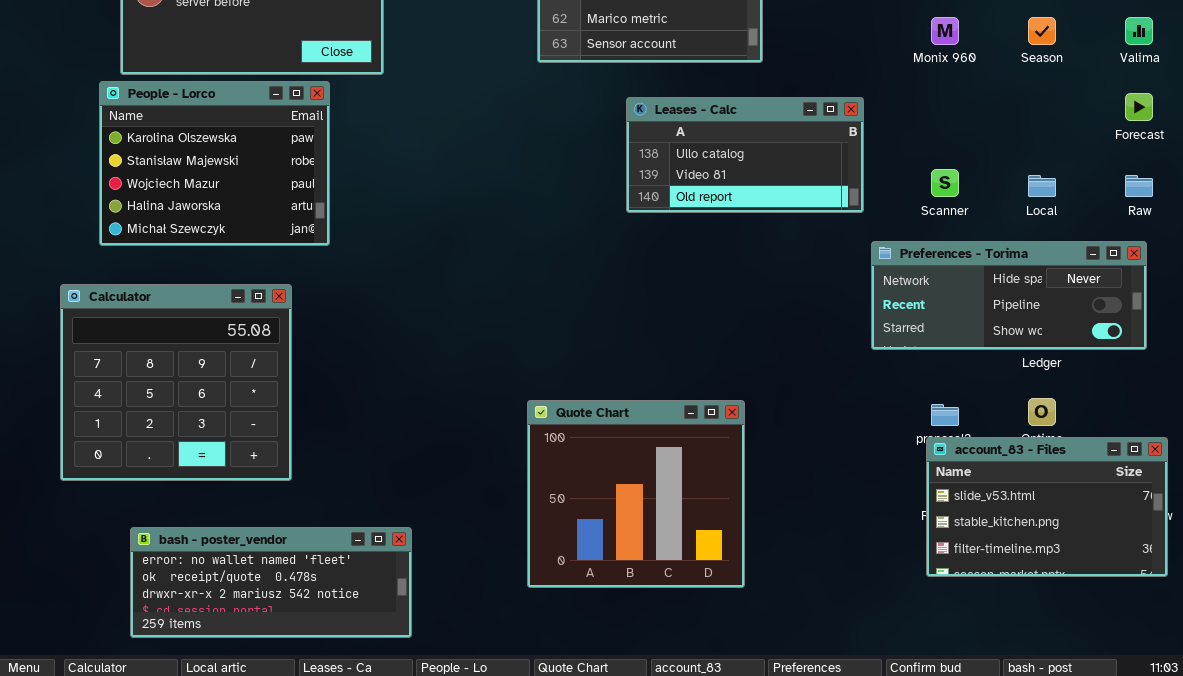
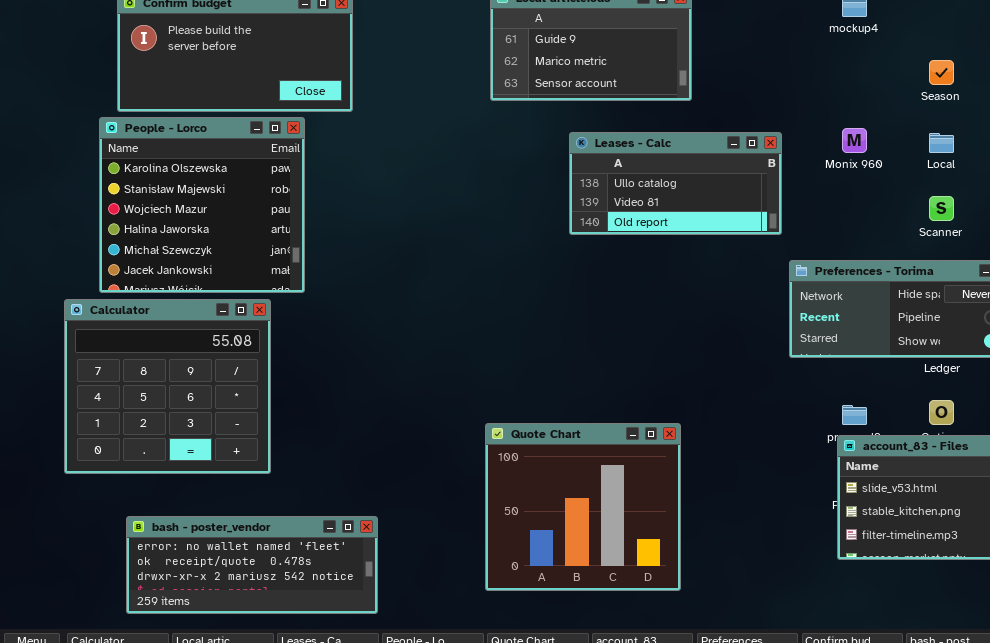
Monix 960: [931,17,959,45] -> [842,128,867,153], moved
People - Lorco: [99,81,330,246] -> [99,117,305,293], resized
Scanner: [931,169,959,197] -> [929,196,954,221], moved
Local: [1028,175,1056,197] -> [929,133,954,153], moved
Quote Chart: [527,400,745,588] -> [485,423,681,591], moved

